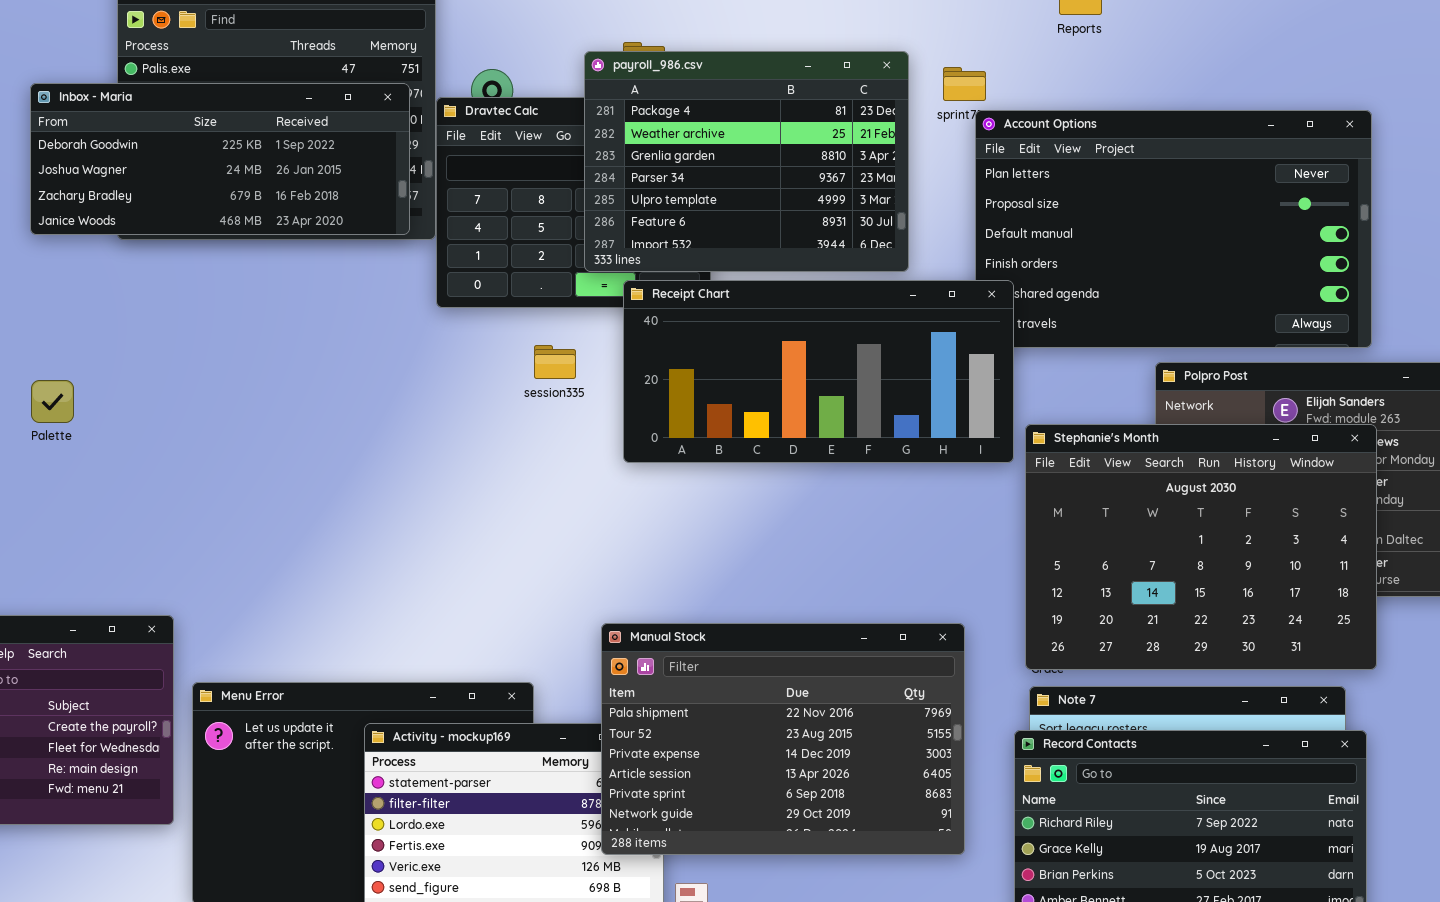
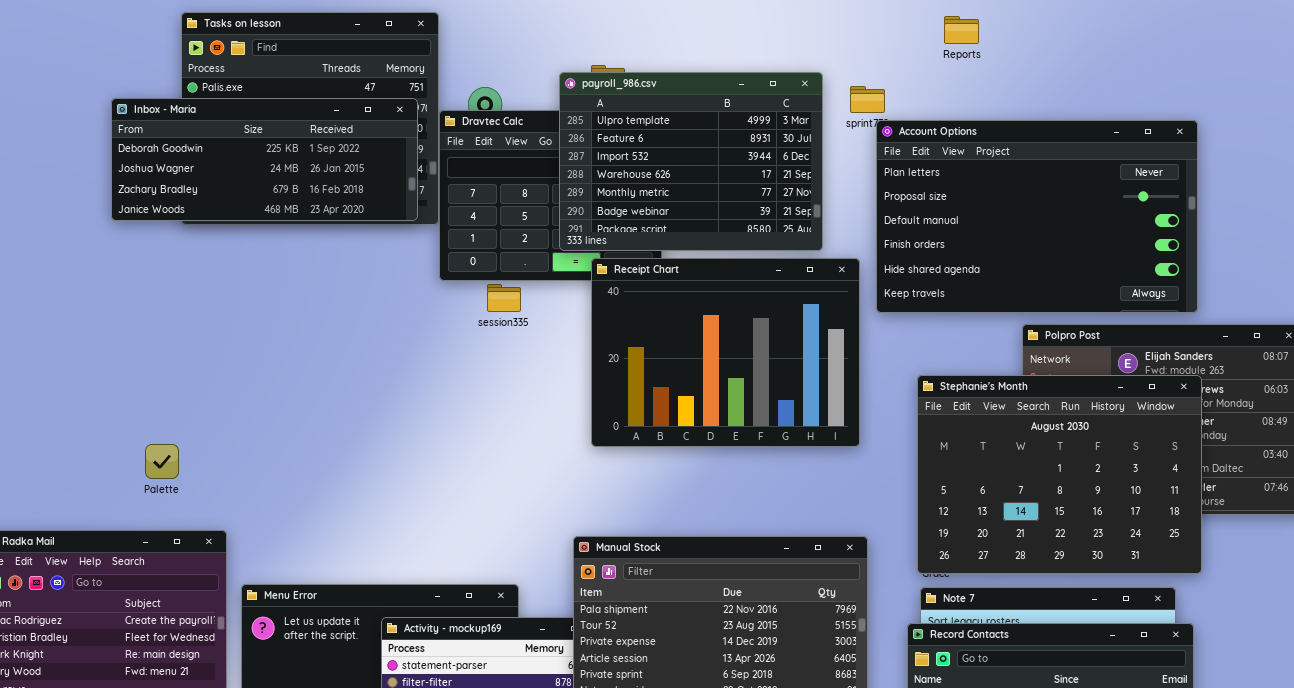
payroll_986.csv: [584,51,909,272] -> [559,72,823,251], scrolled down 4 rows
Receipt Chart: [623,280,1014,463] -> [591,258,860,447], resized
session335: [534,345,576,379] -> [487,284,521,312], moved
Palette: [31,380,74,423] -> [145,444,179,479], moved

